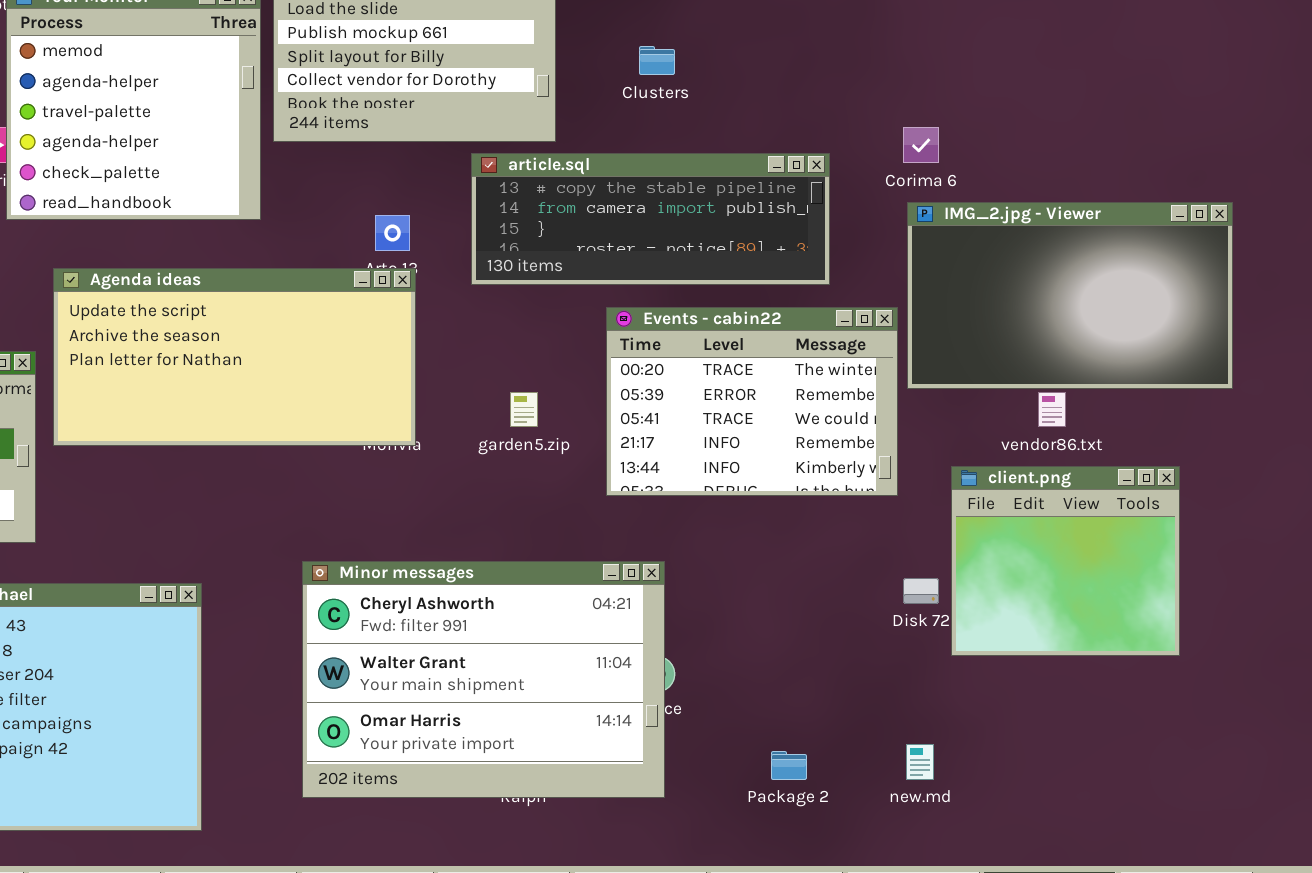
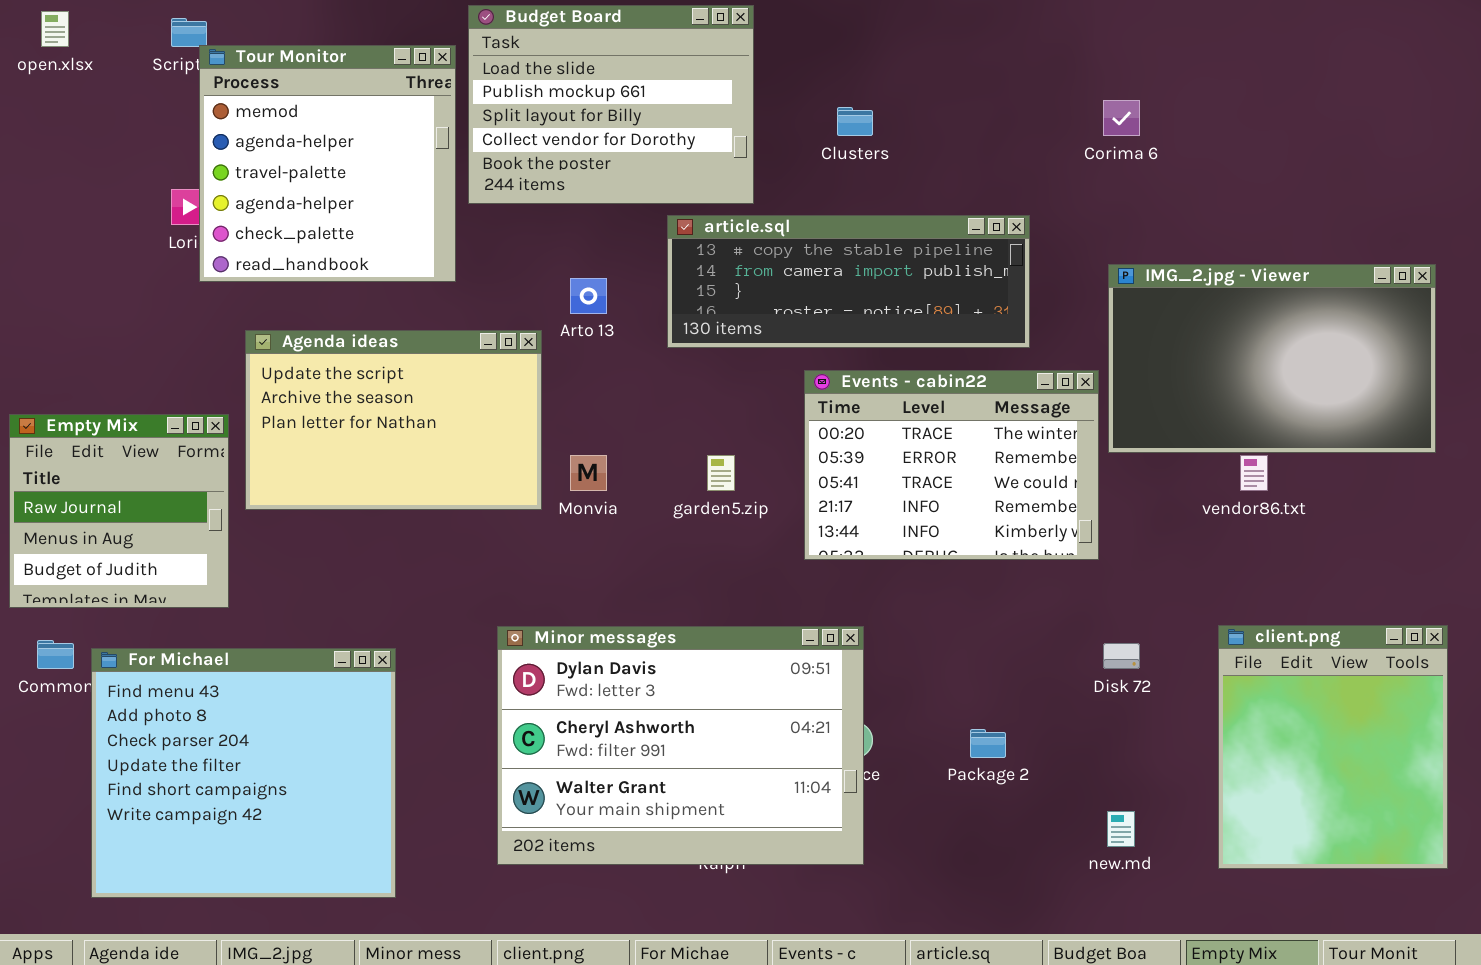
Corima 6: [903,127,939,163] -> [1103,100,1140,136], moved
Agenda ideas: [53,268,416,446] -> [245,330,542,510], resized
client.png: [951,466,1180,656] -> [1218,625,1448,869], moved, resized
Minor messages: [302,561,665,798] -> [497,626,864,865], scrolled up 1 row
Package 2: [771,751,807,780] -> [970,729,1006,758], moved

